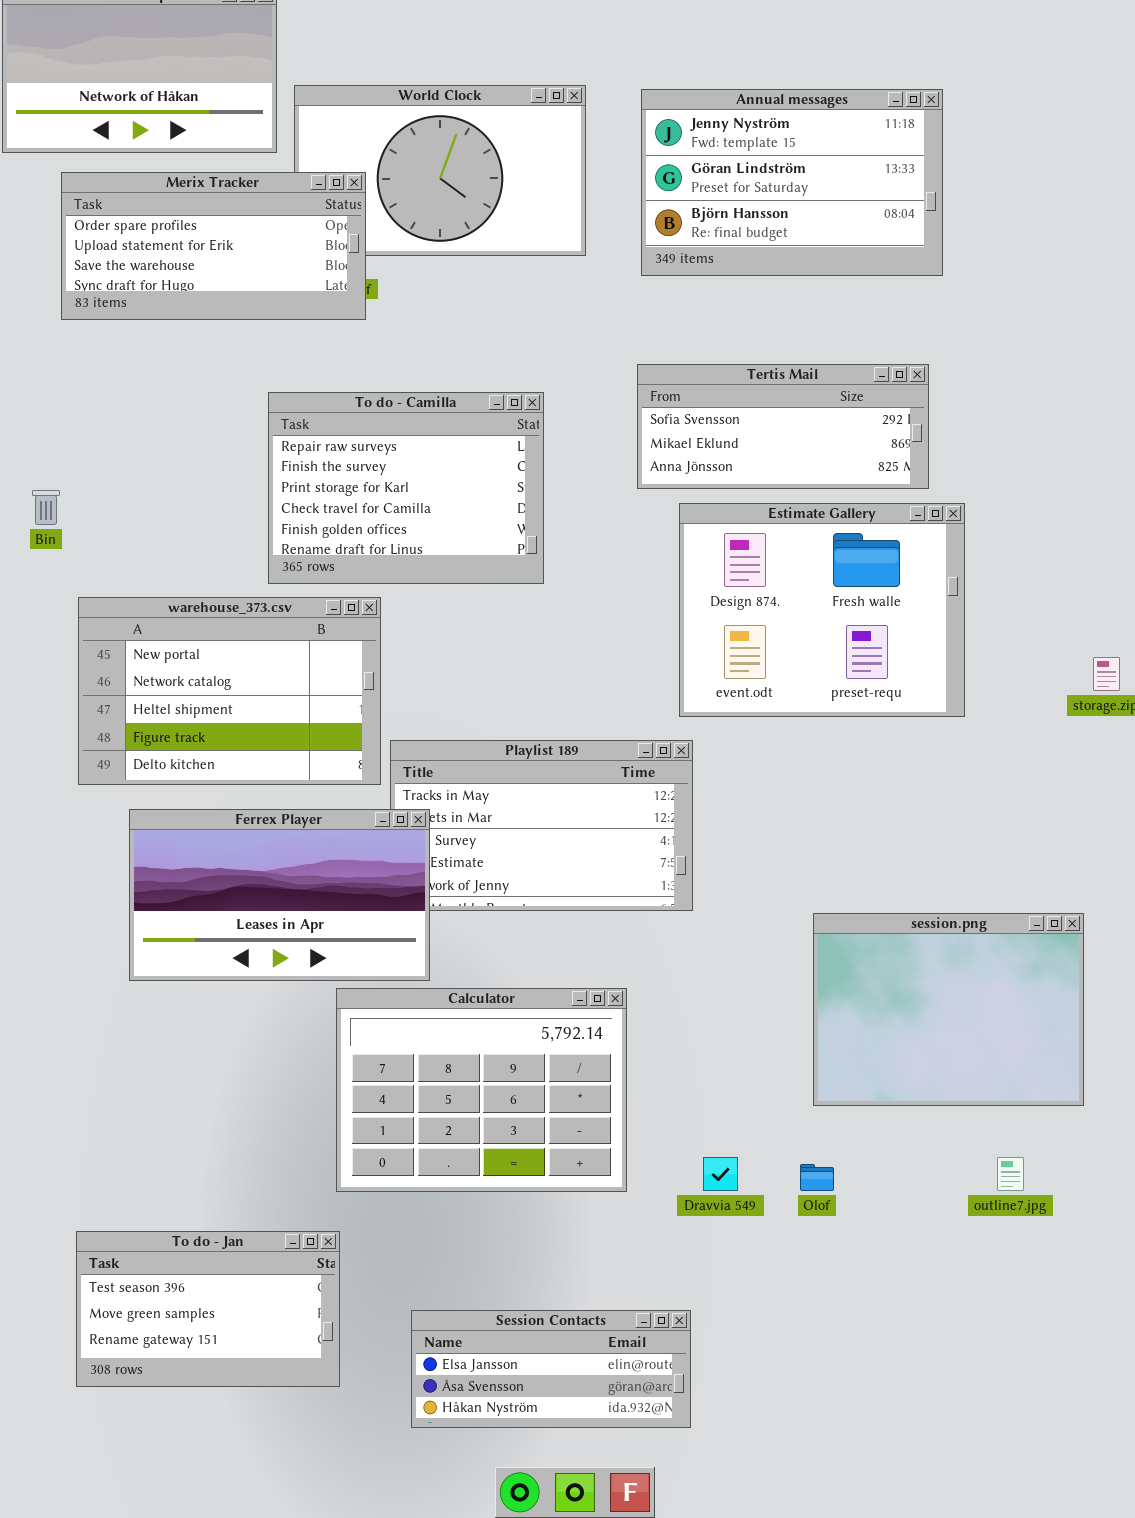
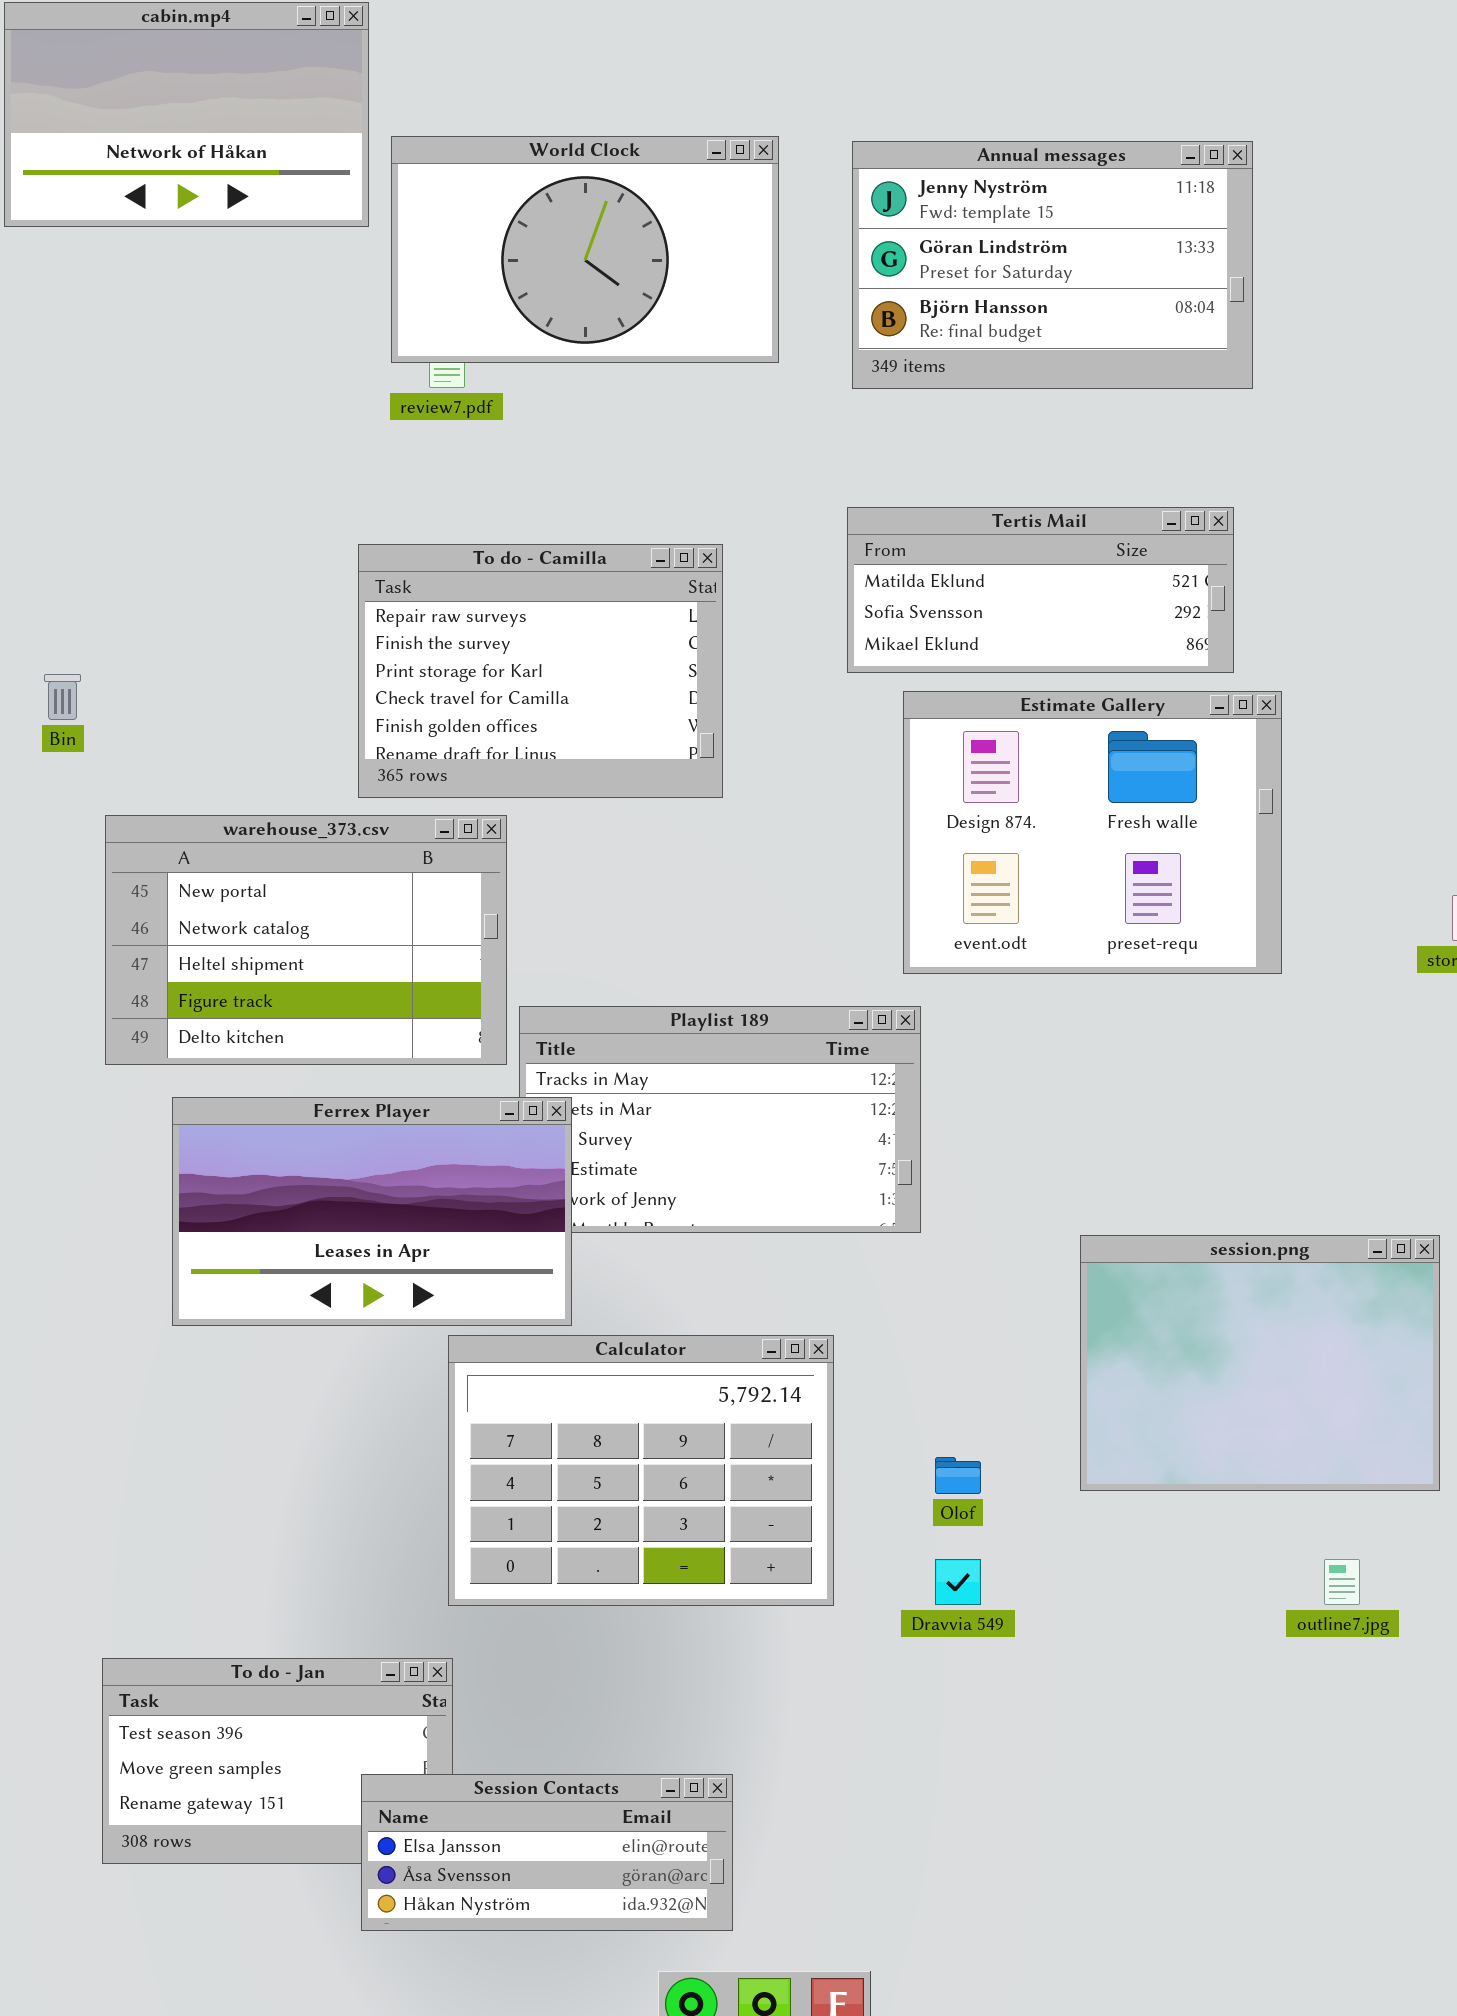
Merix Tracker: [61,172,366,320] -> none, closed
Tertis Mail: [637,364,929,489] -> [847,507,1234,673], scrolled up 1 row
Olof: [800,1164,834,1191] -> [935,1457,981,1494], moved
Session Contacts: [411,1310,691,1428] -> [361,1774,733,1931], moved

